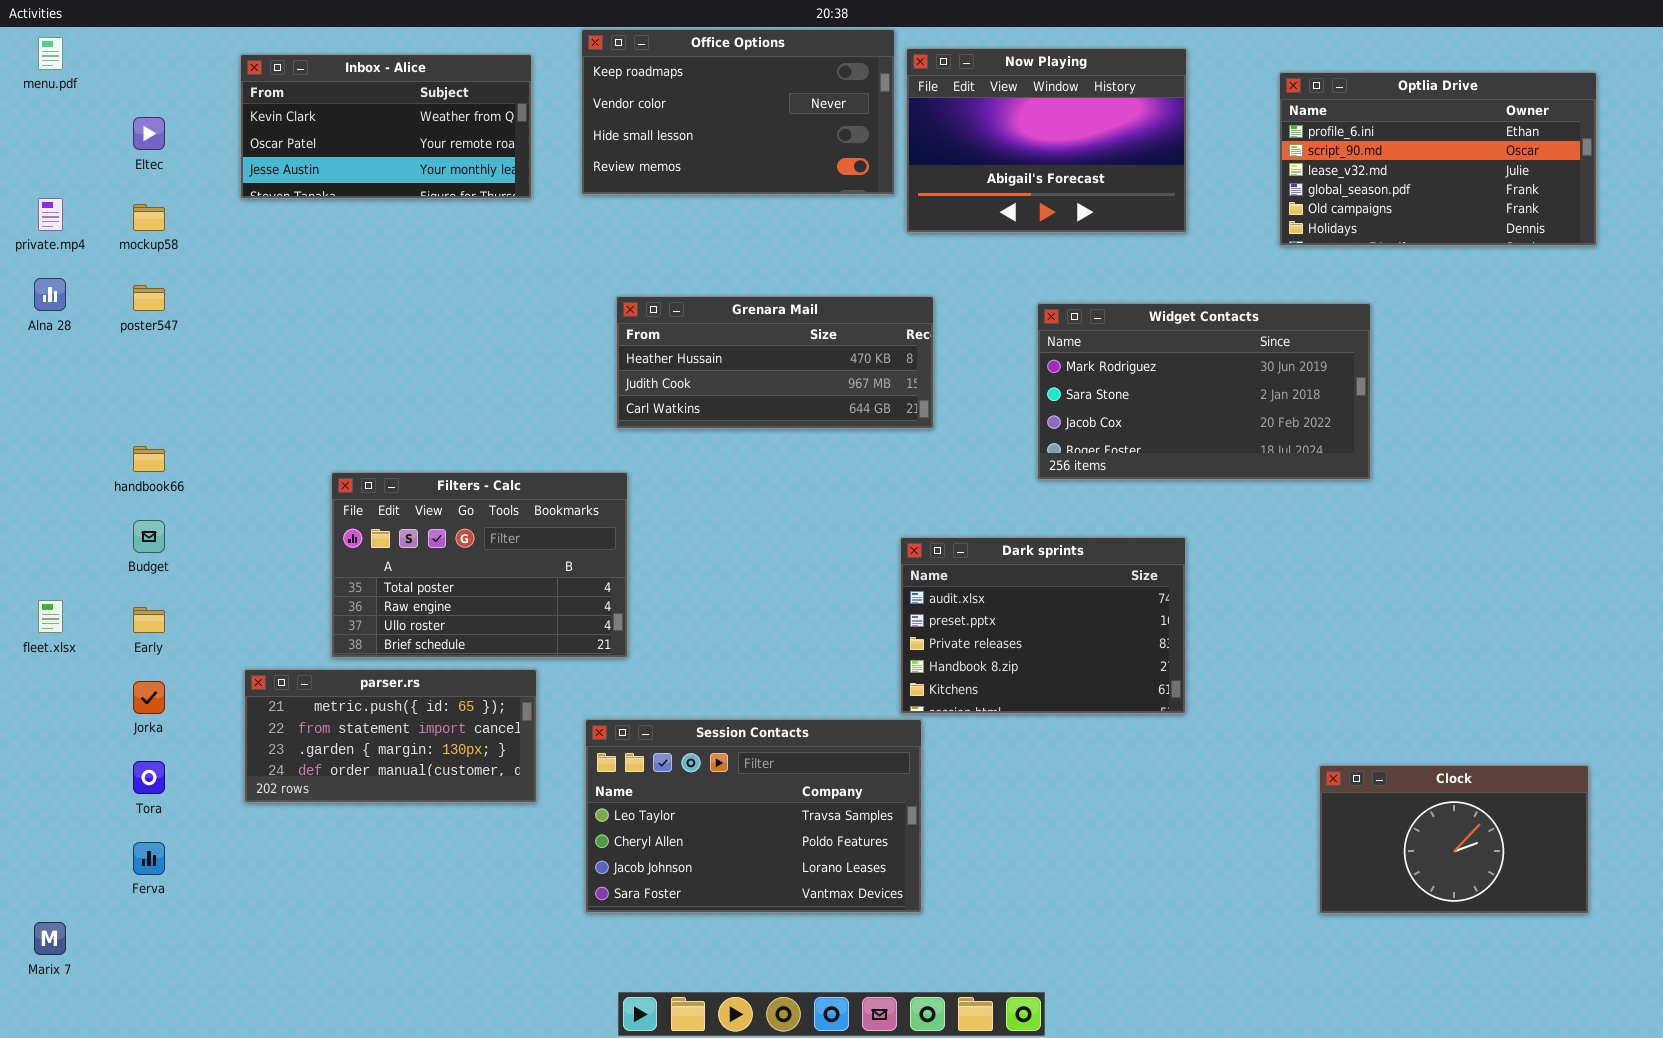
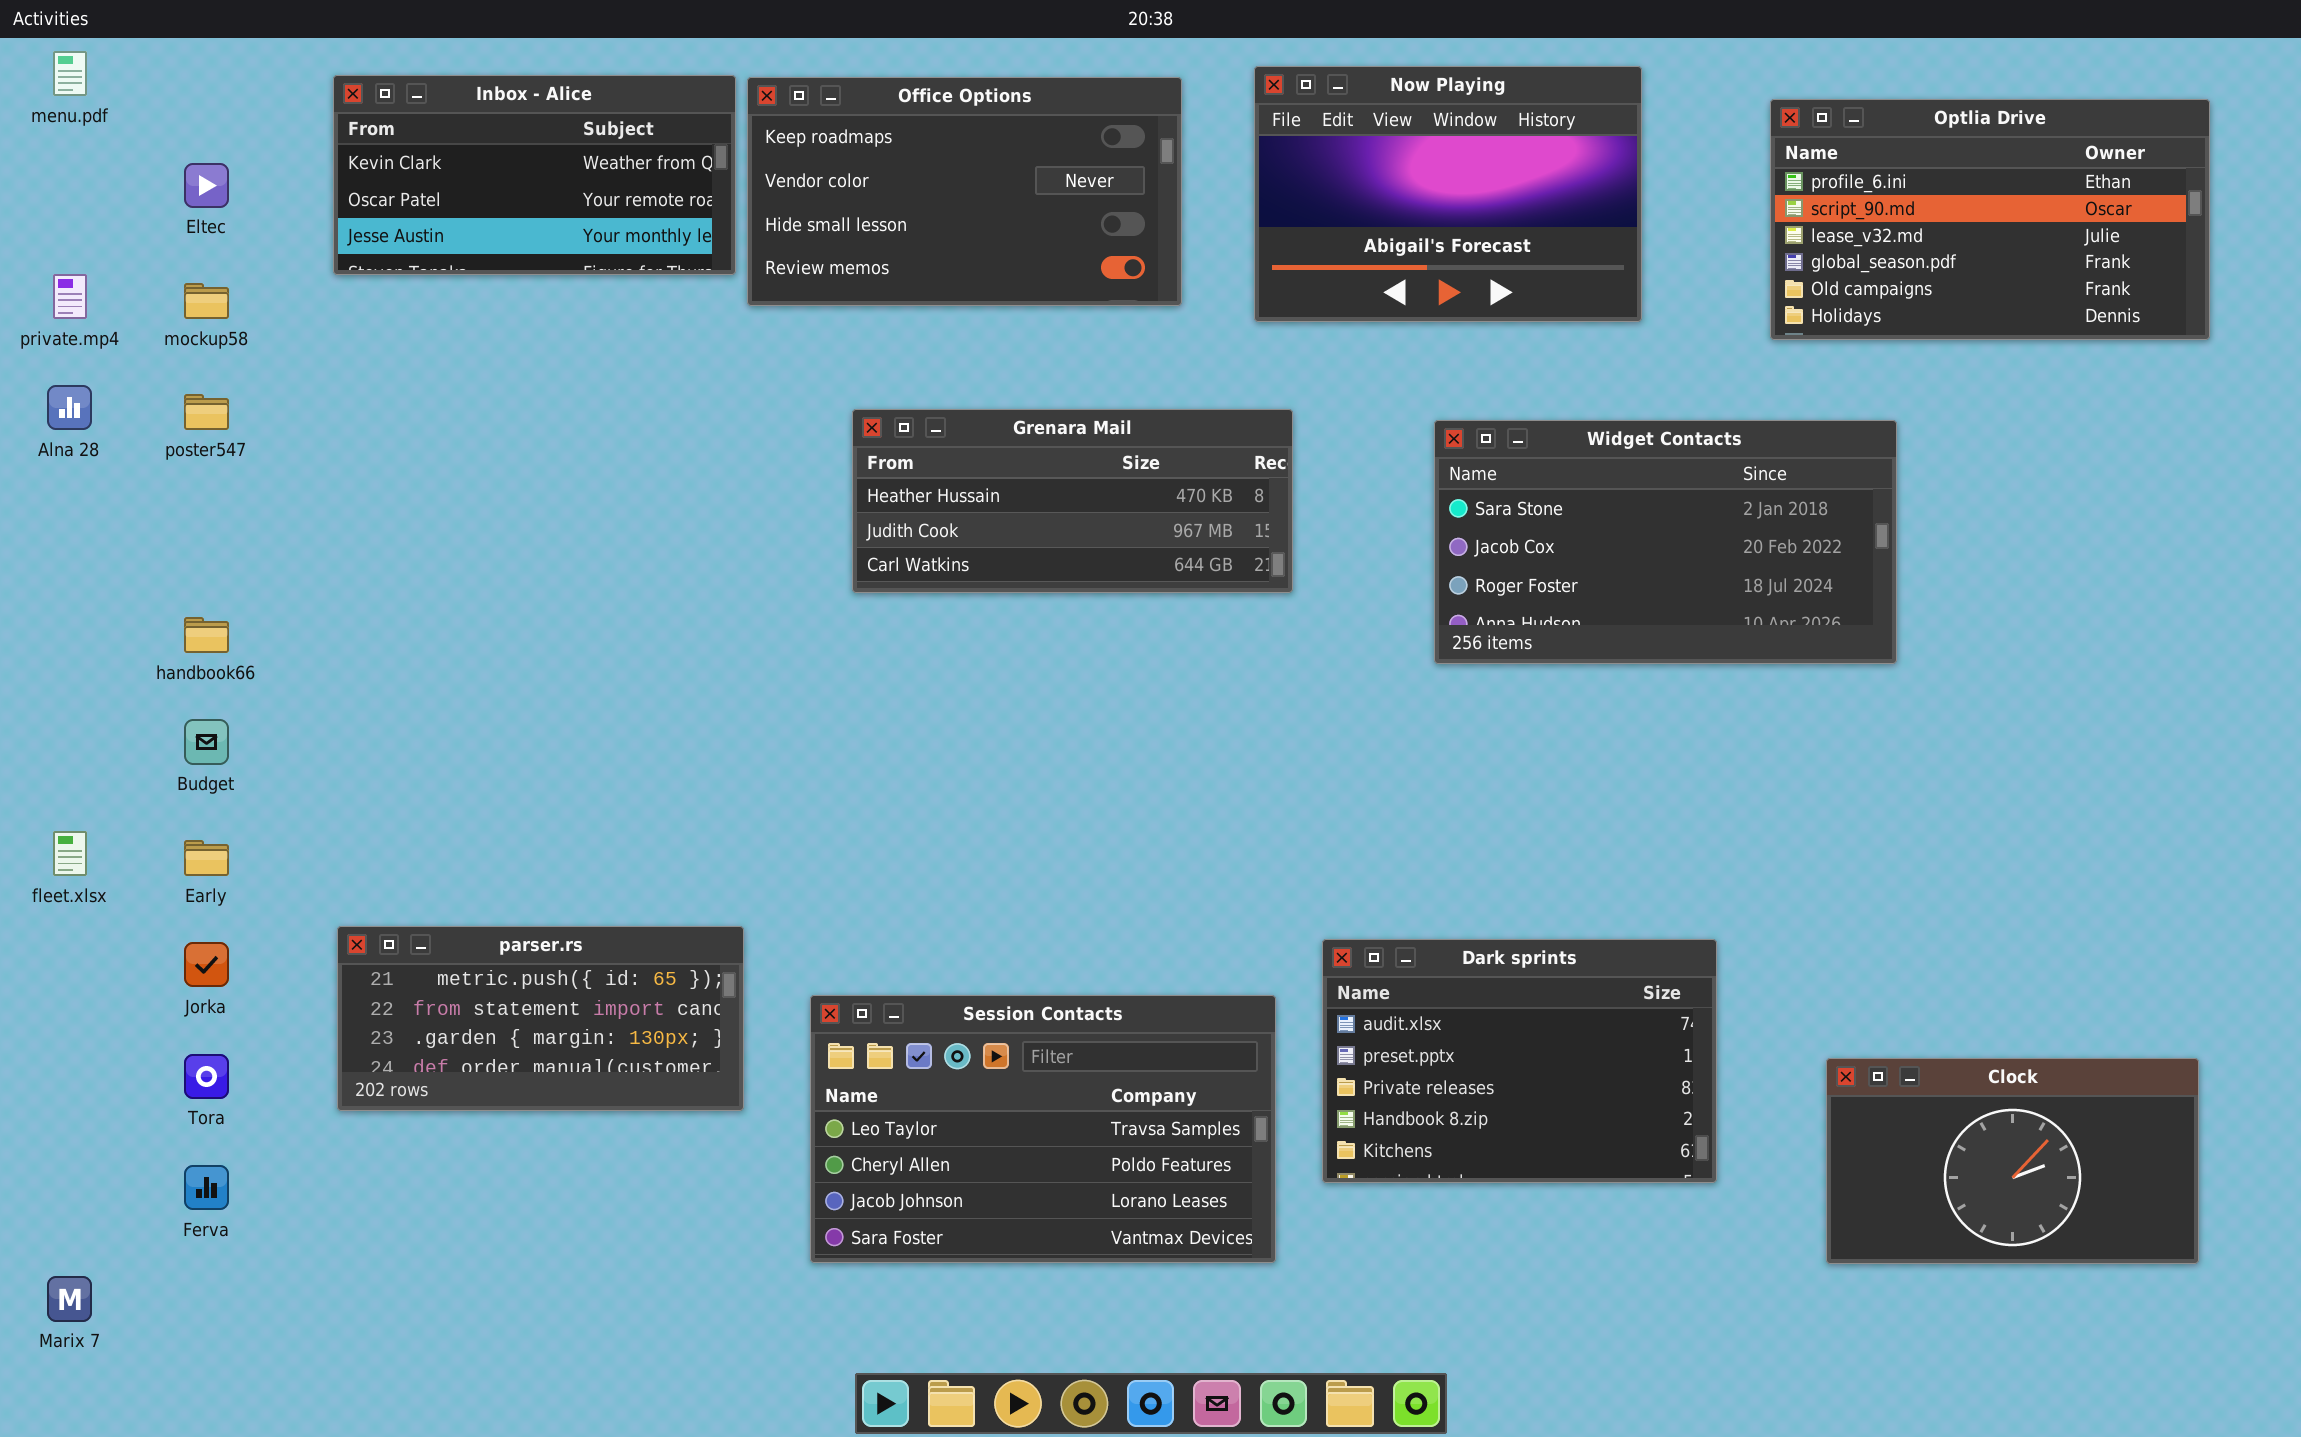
Office Options: [581,29,895,195] -> [747,77,1182,306], moved
Widget Contacts: [1037,303,1371,480] -> [1434,420,1897,664], scrolled down 1 row
Filters - Calc: [331,472,628,658] -> none, closed
Dark sprints: [900,537,1186,714] -> [1322,939,1717,1183], moved

